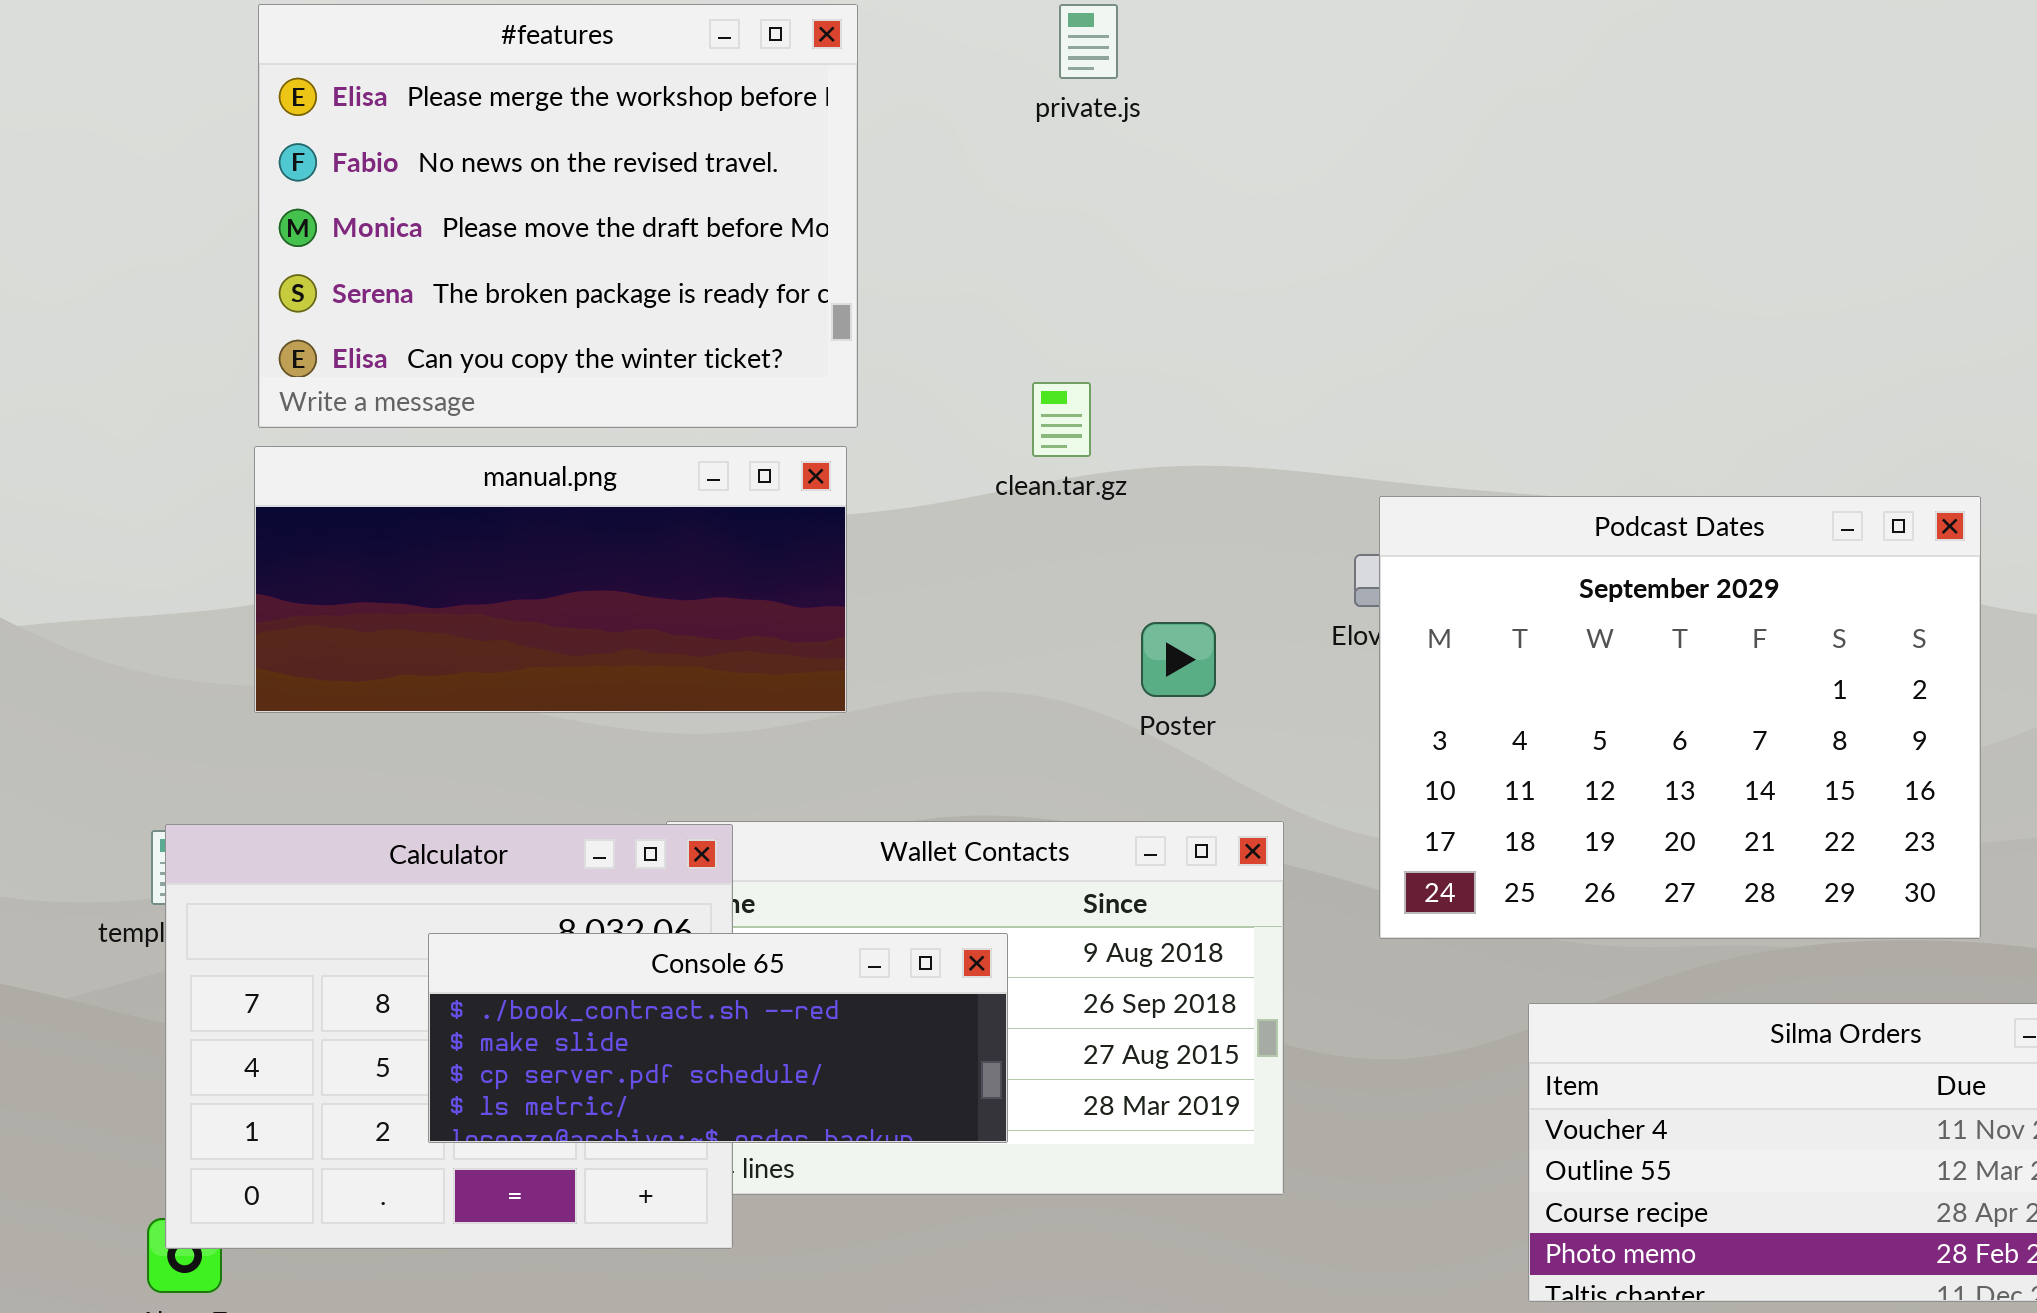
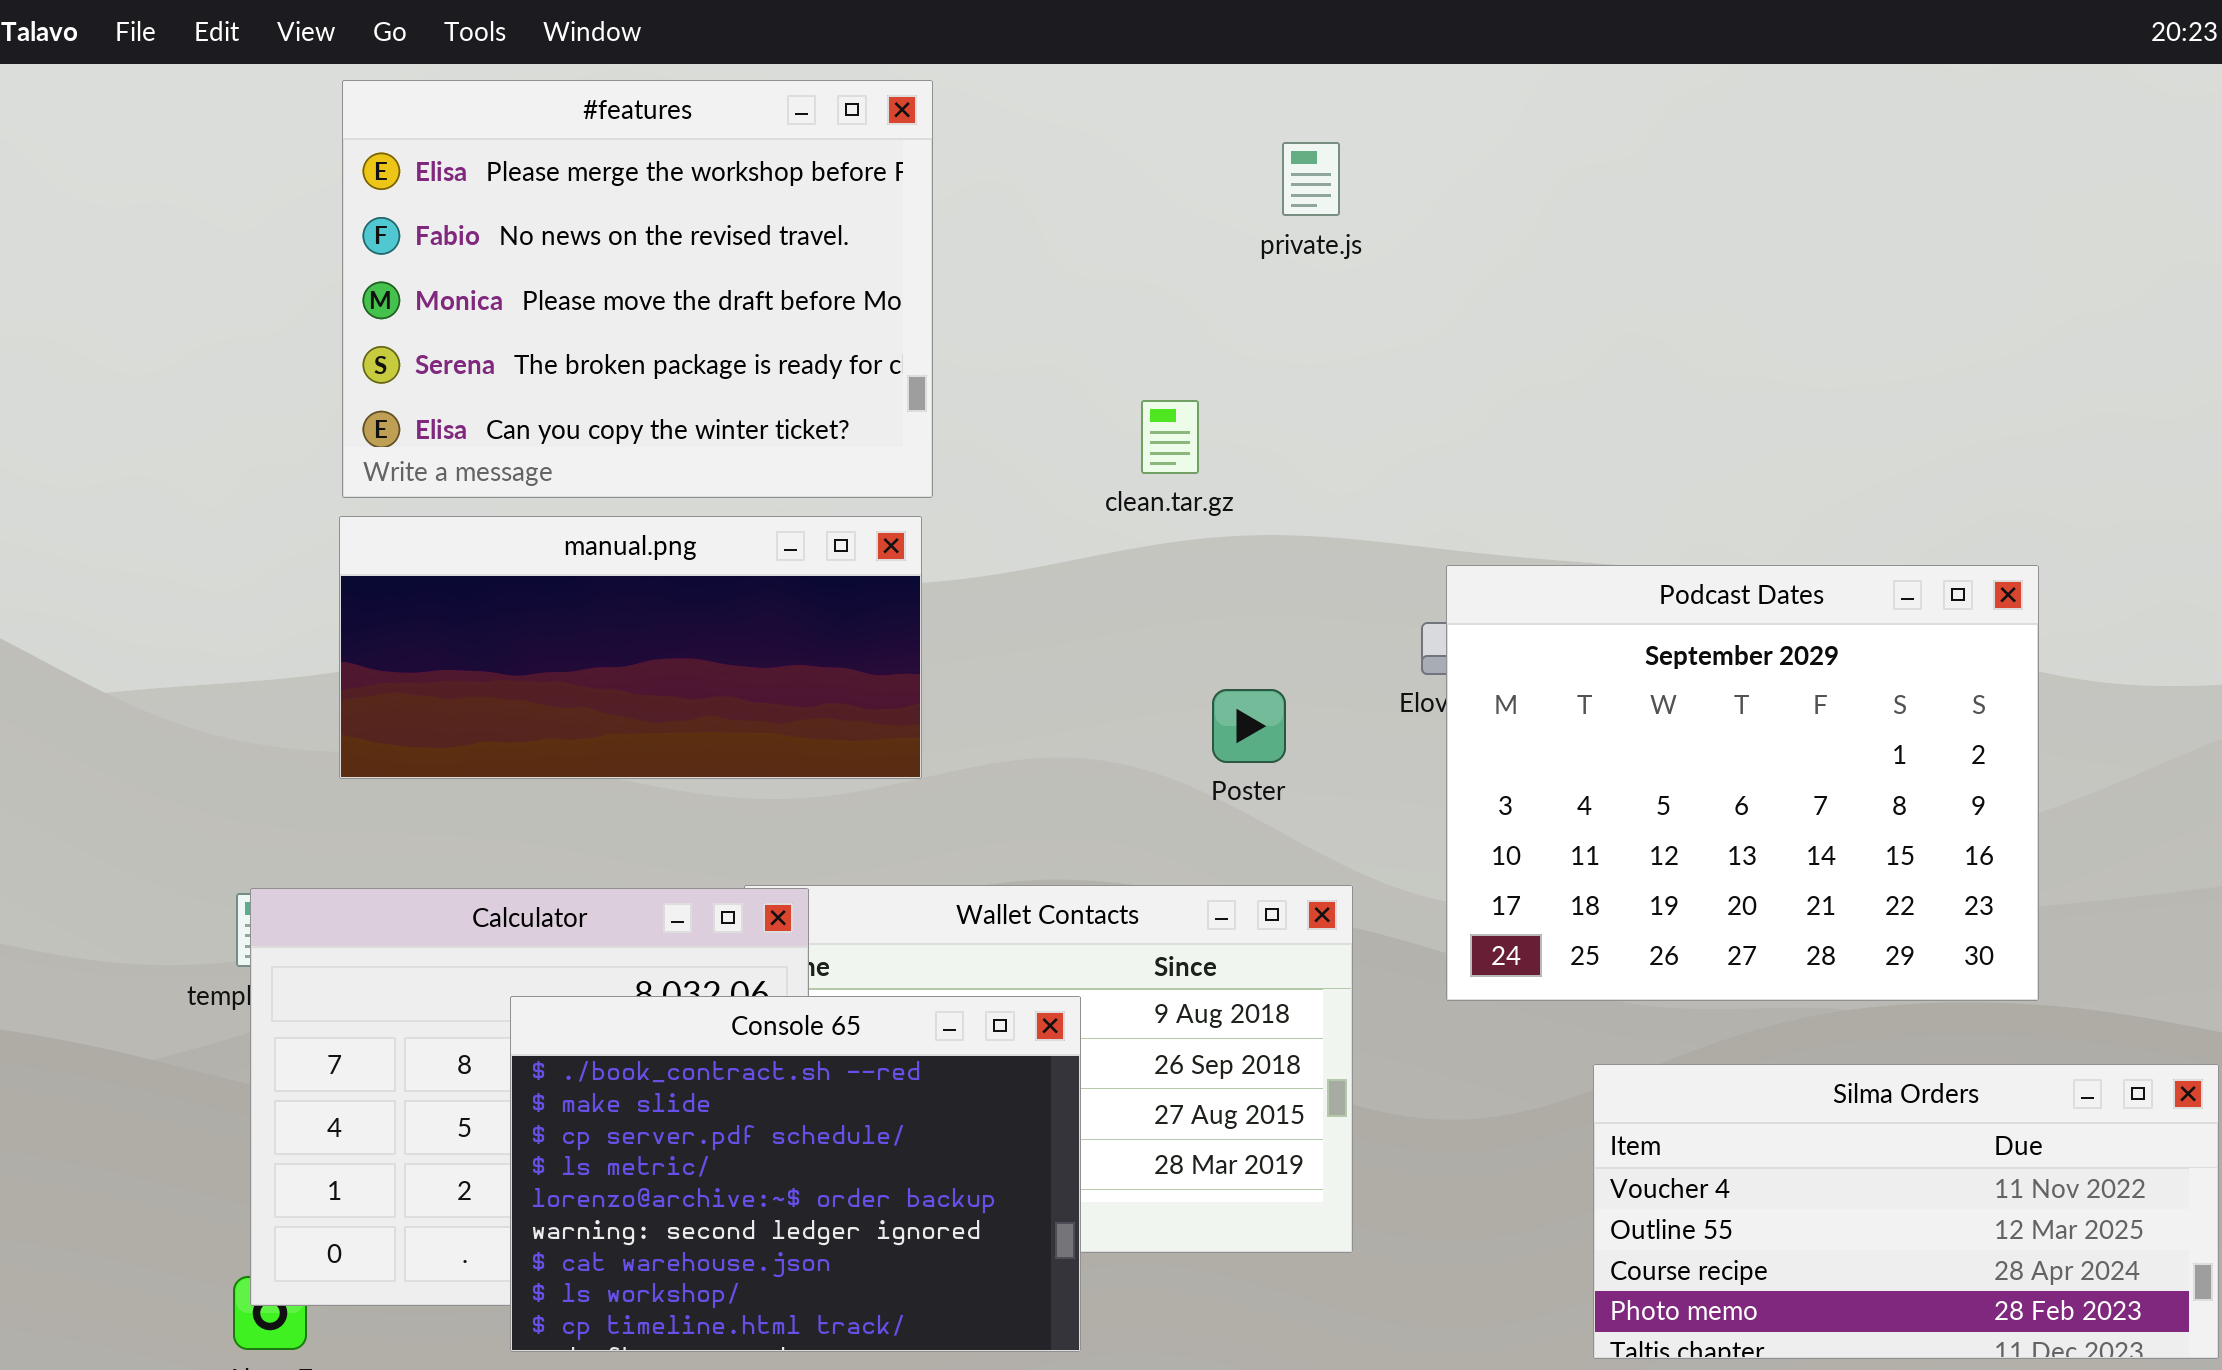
private.js: [1059,4,1118,79] -> [1282,142,1340,216], moved
clean.tar.gz: [1032,382,1091,457] -> [1141,400,1199,474], moved
Console 65: [428,933,1008,1143] -> [510,996,1081,1352], resized

